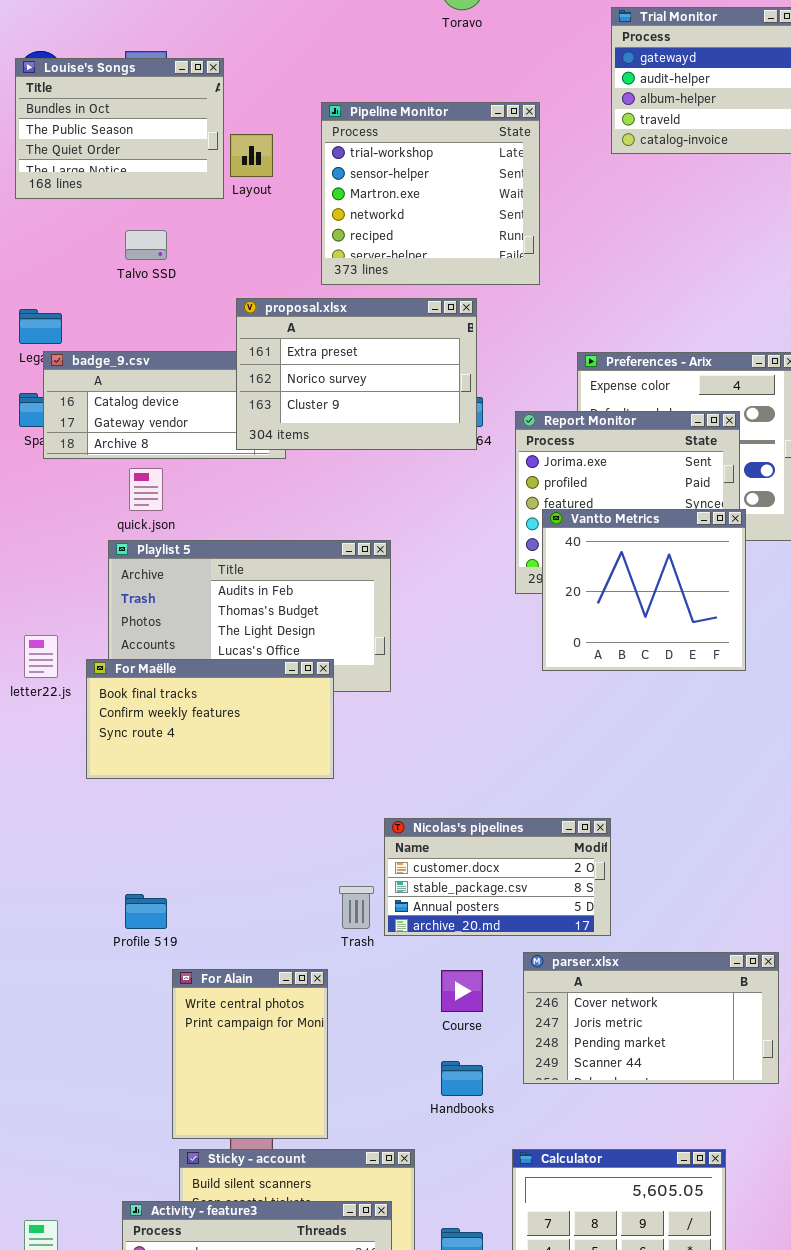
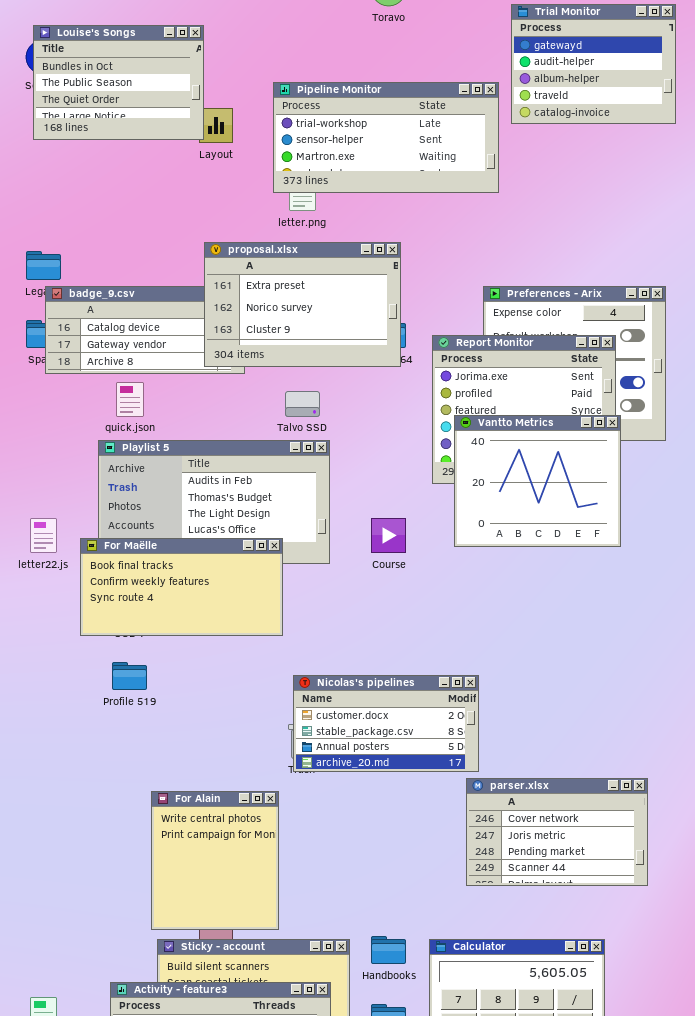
Louise's Songs: [15,58,224,199] -> [33,25,204,140], moved
Pipeline Monitor: [321,102,540,285] -> [273,82,499,193], resized
Talvo SSD: [125,230,167,260] -> [285,391,320,417], moved
Nicolas's pipelines: [384,818,611,936] -> [293,675,479,772], moved
Profile 519: [125,894,167,929] -> [112,662,147,690], moved
parser.xlsx: [523,952,779,1084] -> [466,778,648,886], resized
Course: [441,970,483,1012] -> [371,518,406,553], moved
Handbooks: [441,1061,483,1096] -> [371,936,406,964], moved

